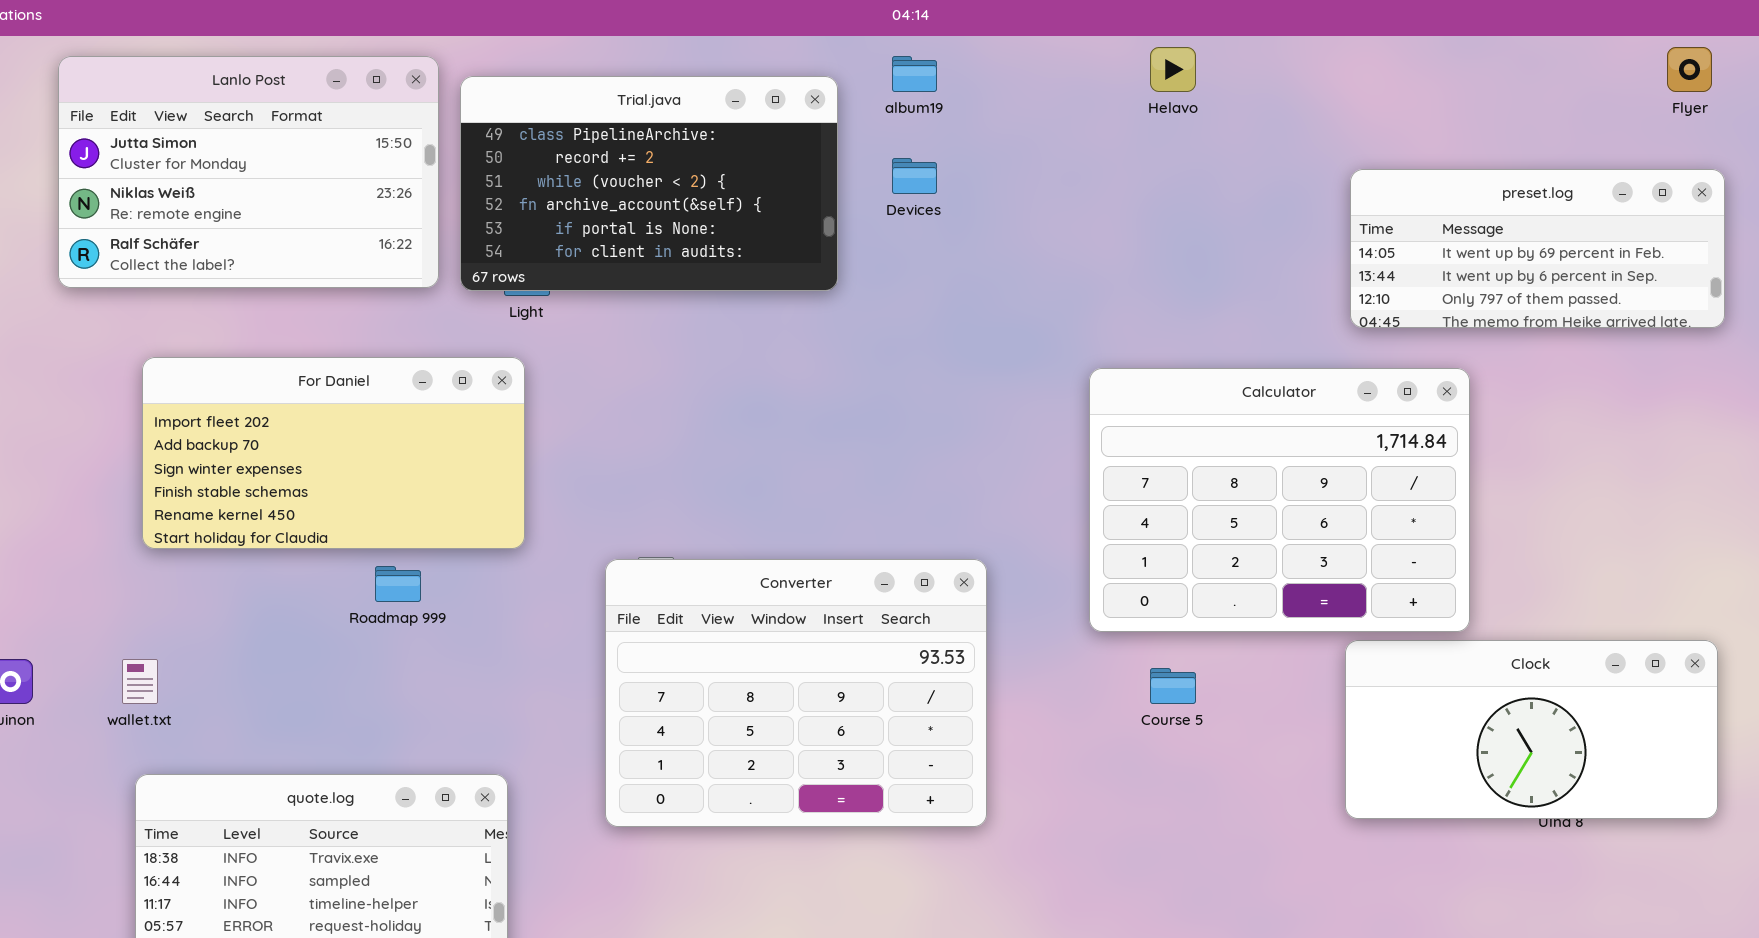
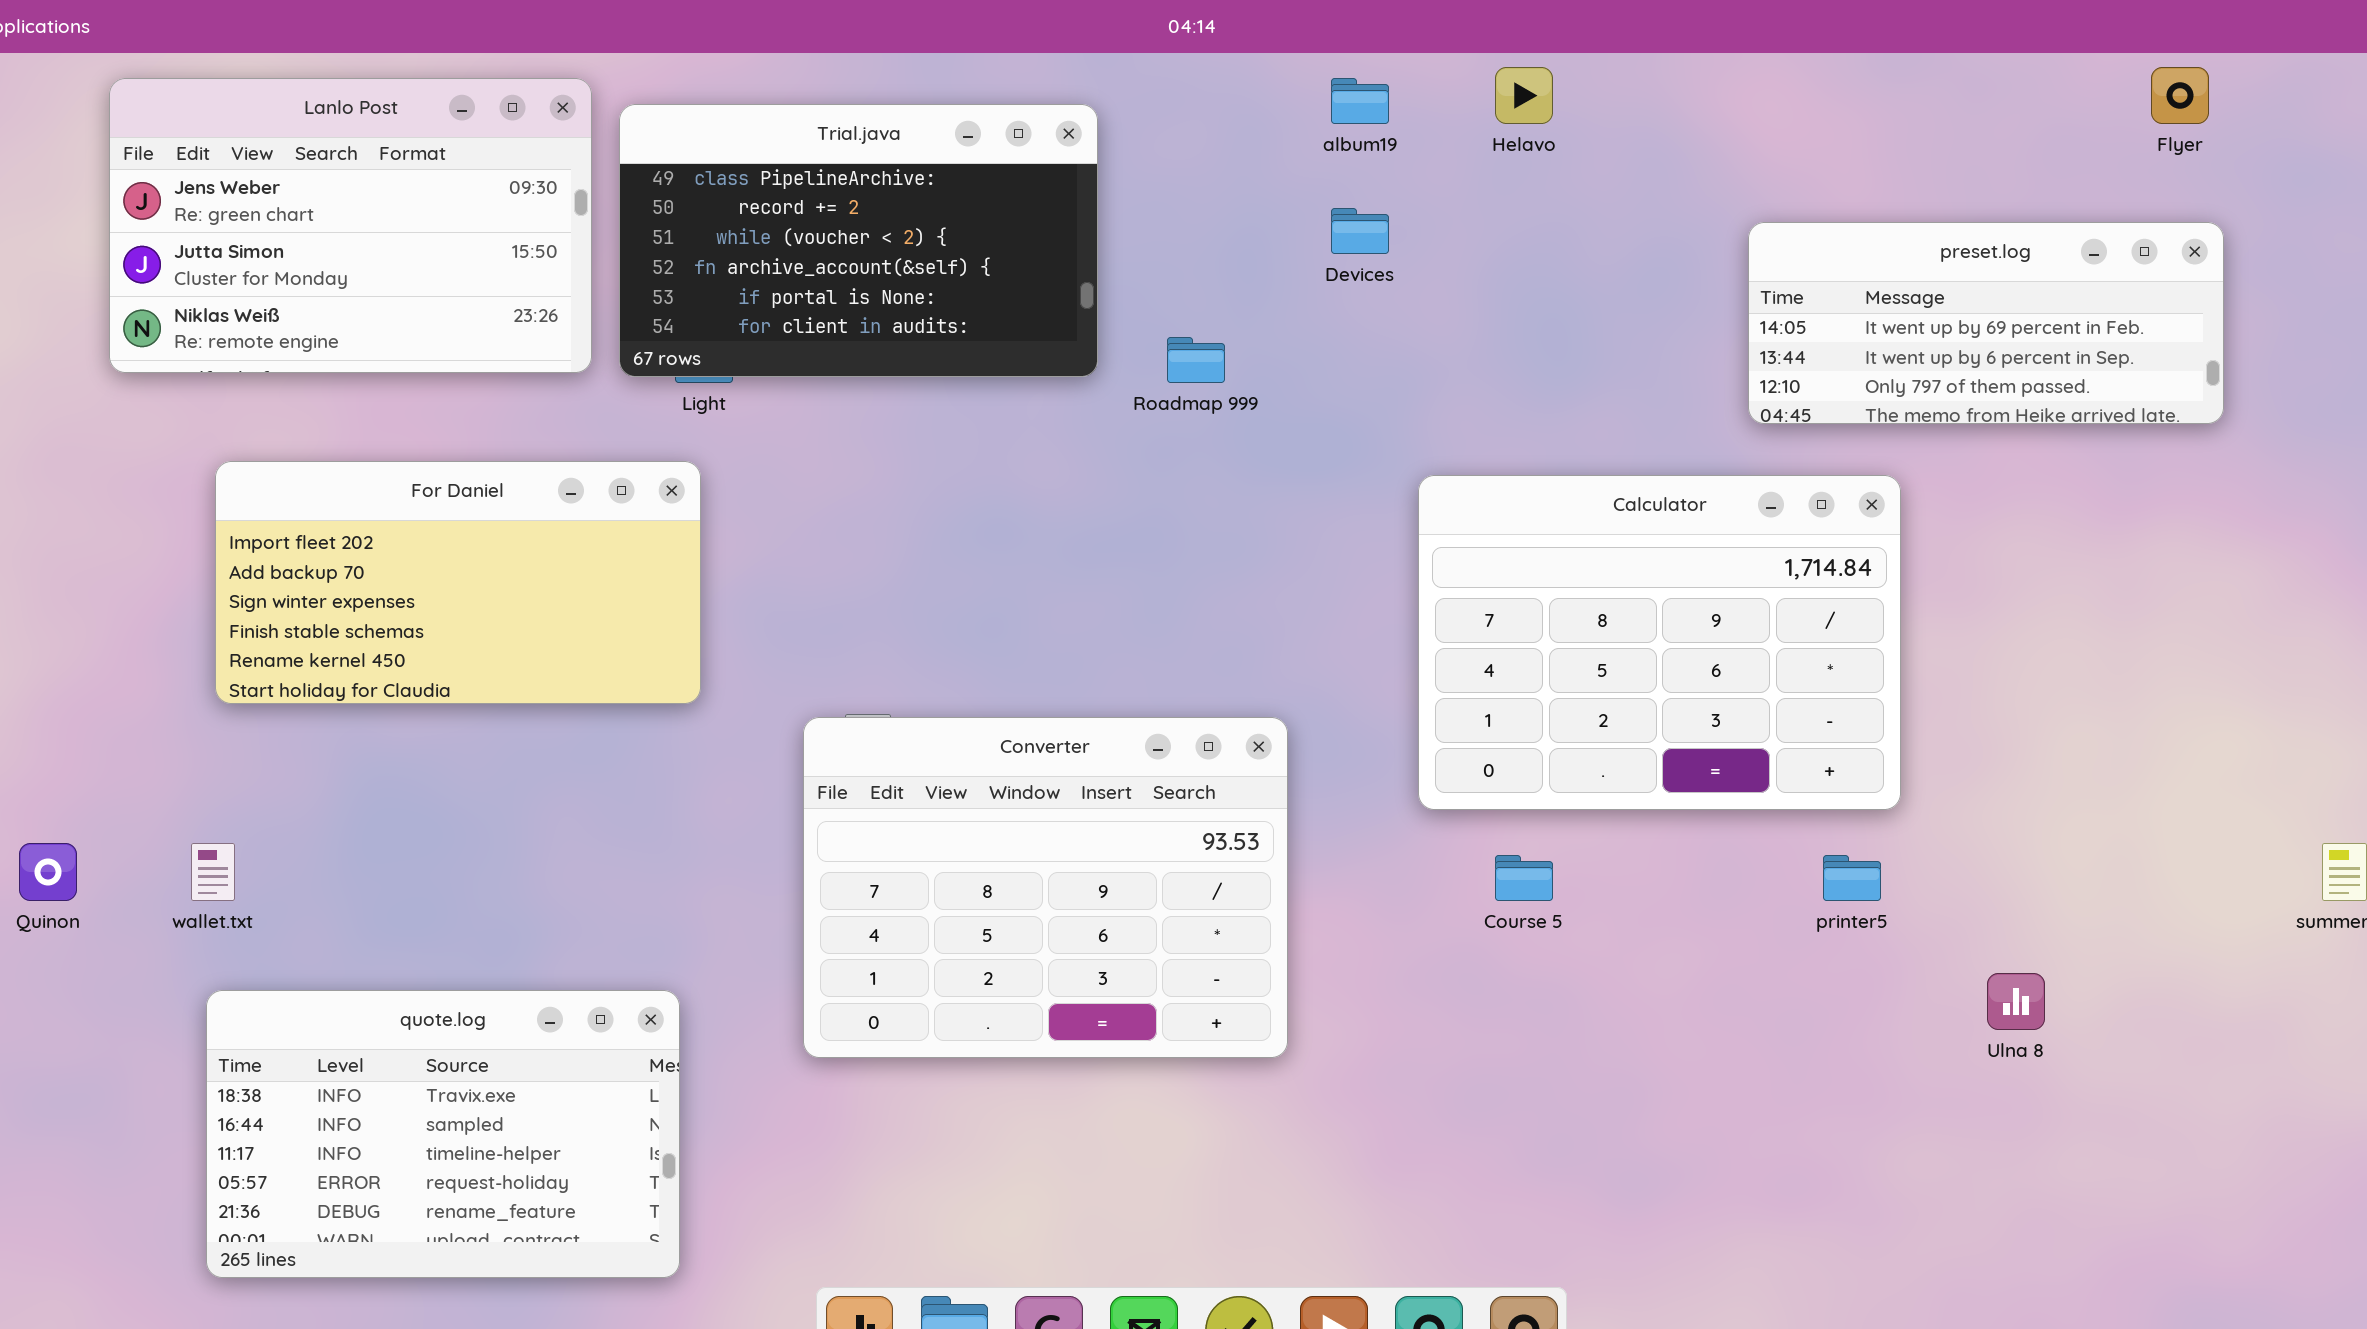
Lanlo Post: [58,56,439,288] -> [109,78,592,373], scrolled up 1 row
album19: [892,56,937,92] -> [1331,78,1389,124], moved
Devices: [892,158,937,194] -> [1331,208,1389,254], moved
Roadmap 999: [375,566,421,602] -> [1167,337,1225,383], moved
Clock: [1345,640,1718,819] -> none, closed

